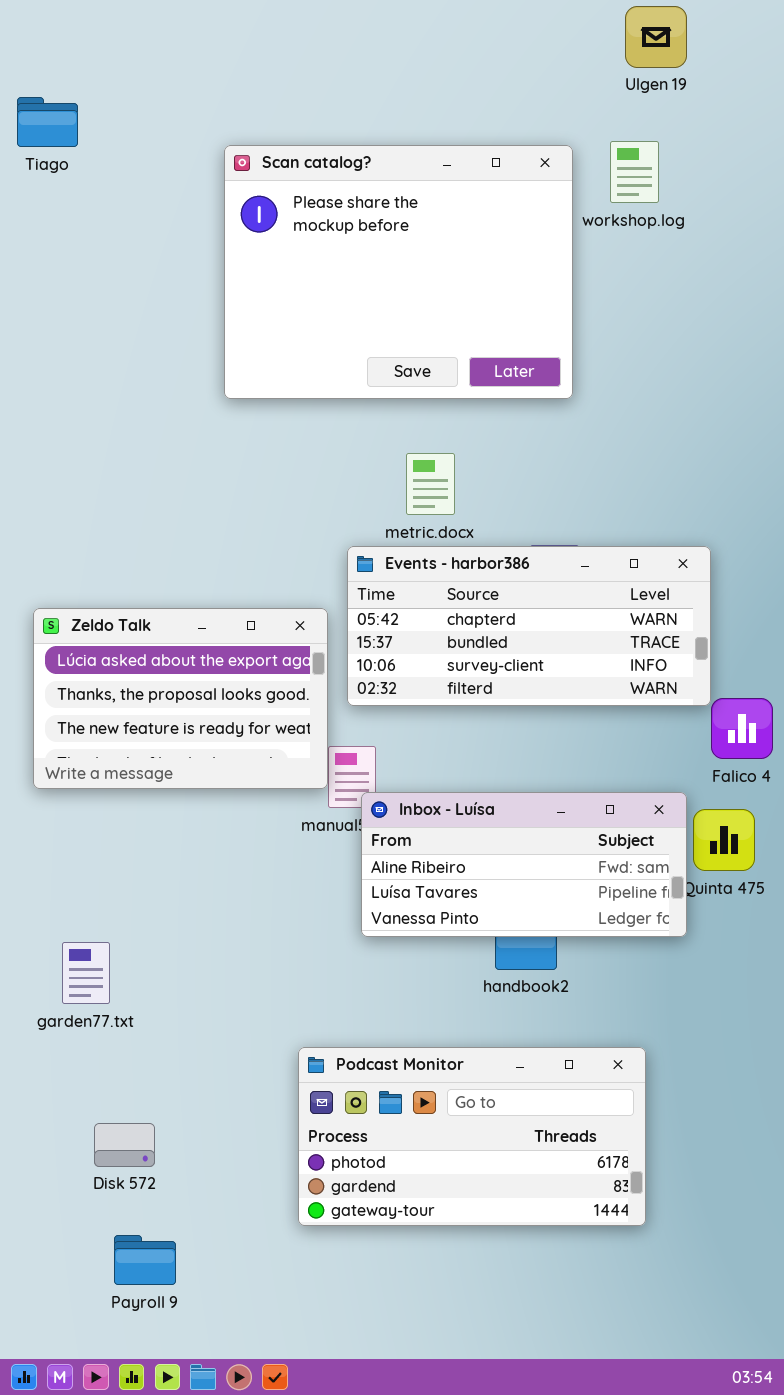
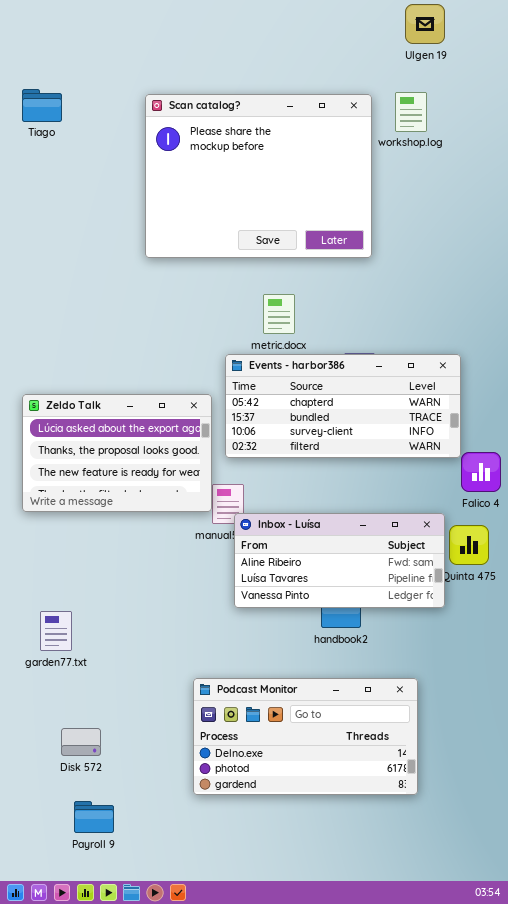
Tiago: [17,97,78,147] -> [22,89,62,122], moved
Podcast Monitor: [298,1047,646,1226] -> [193,678,418,795], scrolled up 1 row

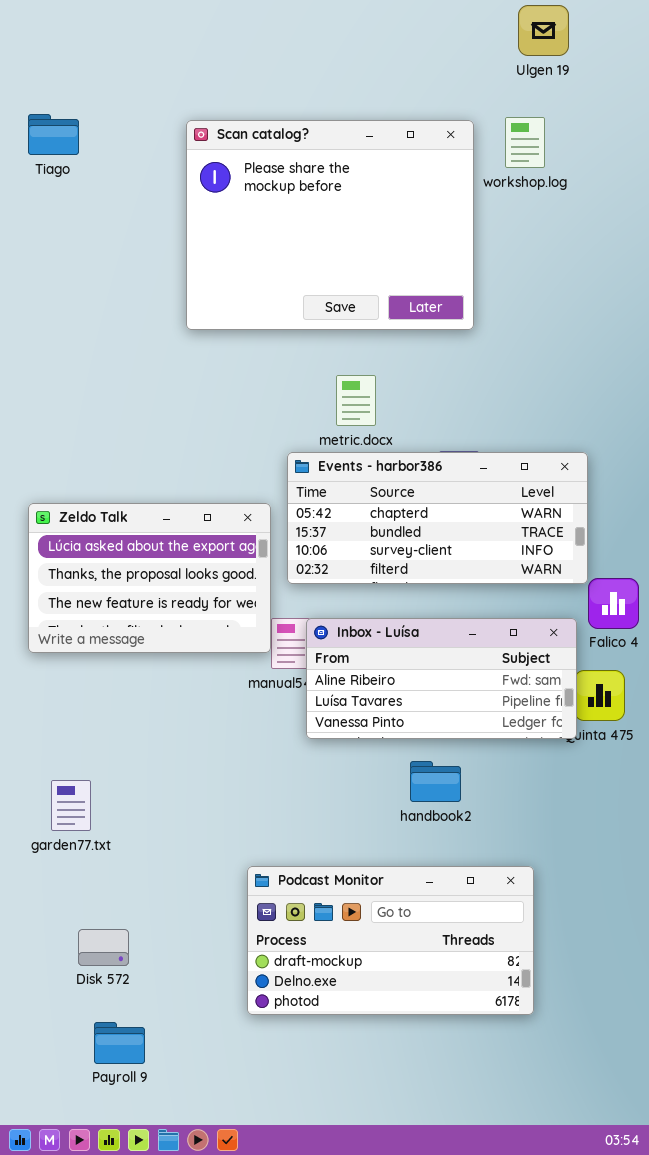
Inbox - Luísa: [234,513,445,608] -> [306,618,577,739], moved
Podcast Monitor: [193,678,418,795] -> [247,866,534,1015], scrolled up 1 row

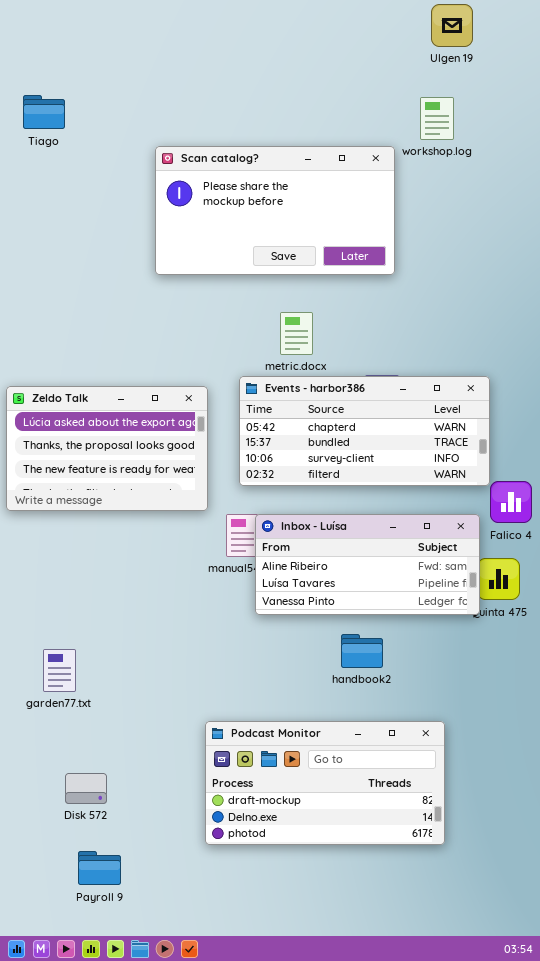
Scan catalog?: [186,120,474,330] -> [155,146,395,275], resized
Zeldo Talk: [28,503,271,653] -> [6,386,208,511], moved

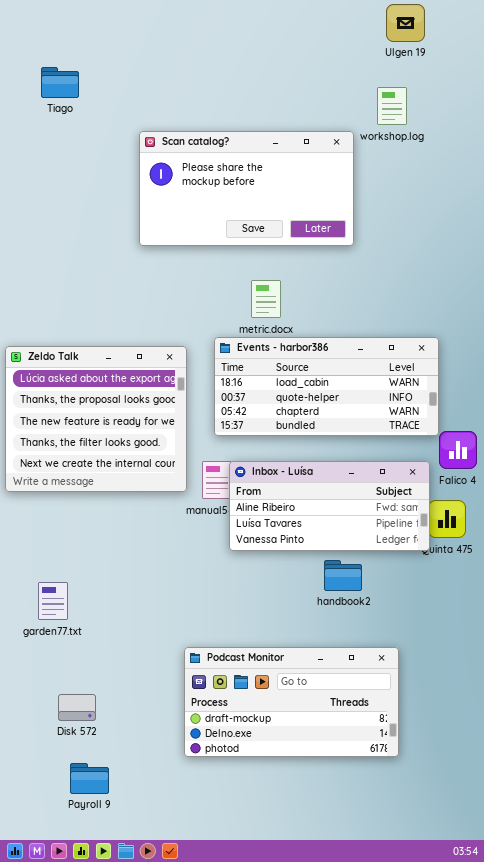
Tiago: [23,95,65,129] -> [41,67,79,98], moved
Events - harbor386: [239,376,490,486] -> [214,337,439,436], scrolled up 2 rows
Zeldo Talk: [6,386,208,511] -> [5,346,187,492], resized
handbook2: [341,634,383,668] -> [324,560,362,591], moved

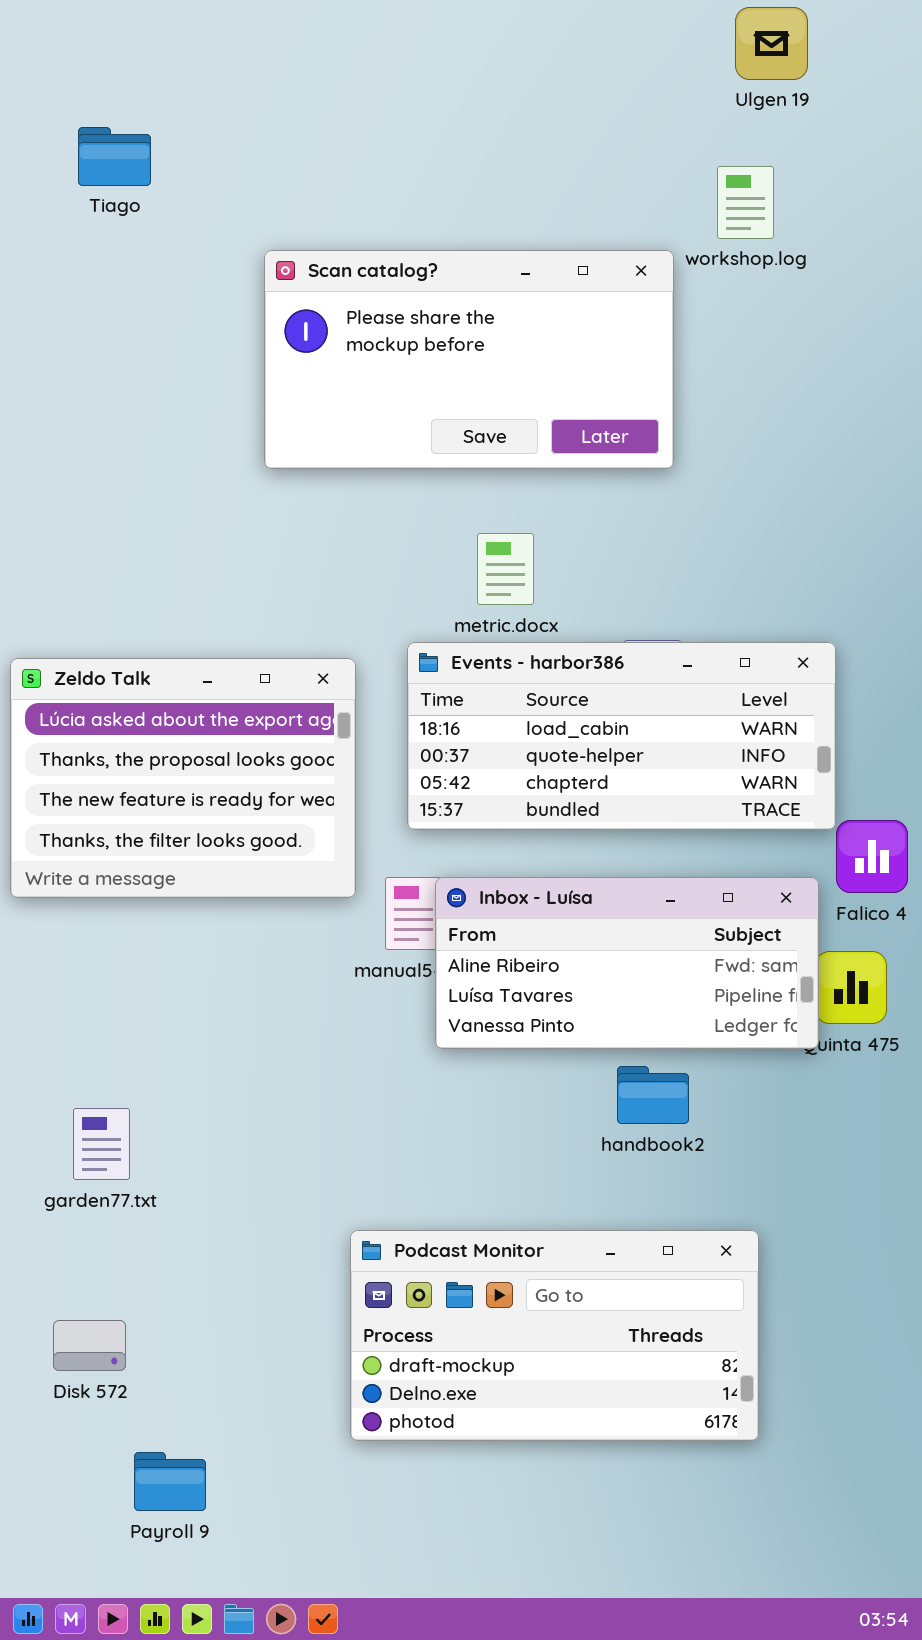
Zeldo Talk: [5,346,187,492] -> [10,658,356,898], resized
Disk 572: [58,694,96,721] -> [53,1320,126,1371], moved

